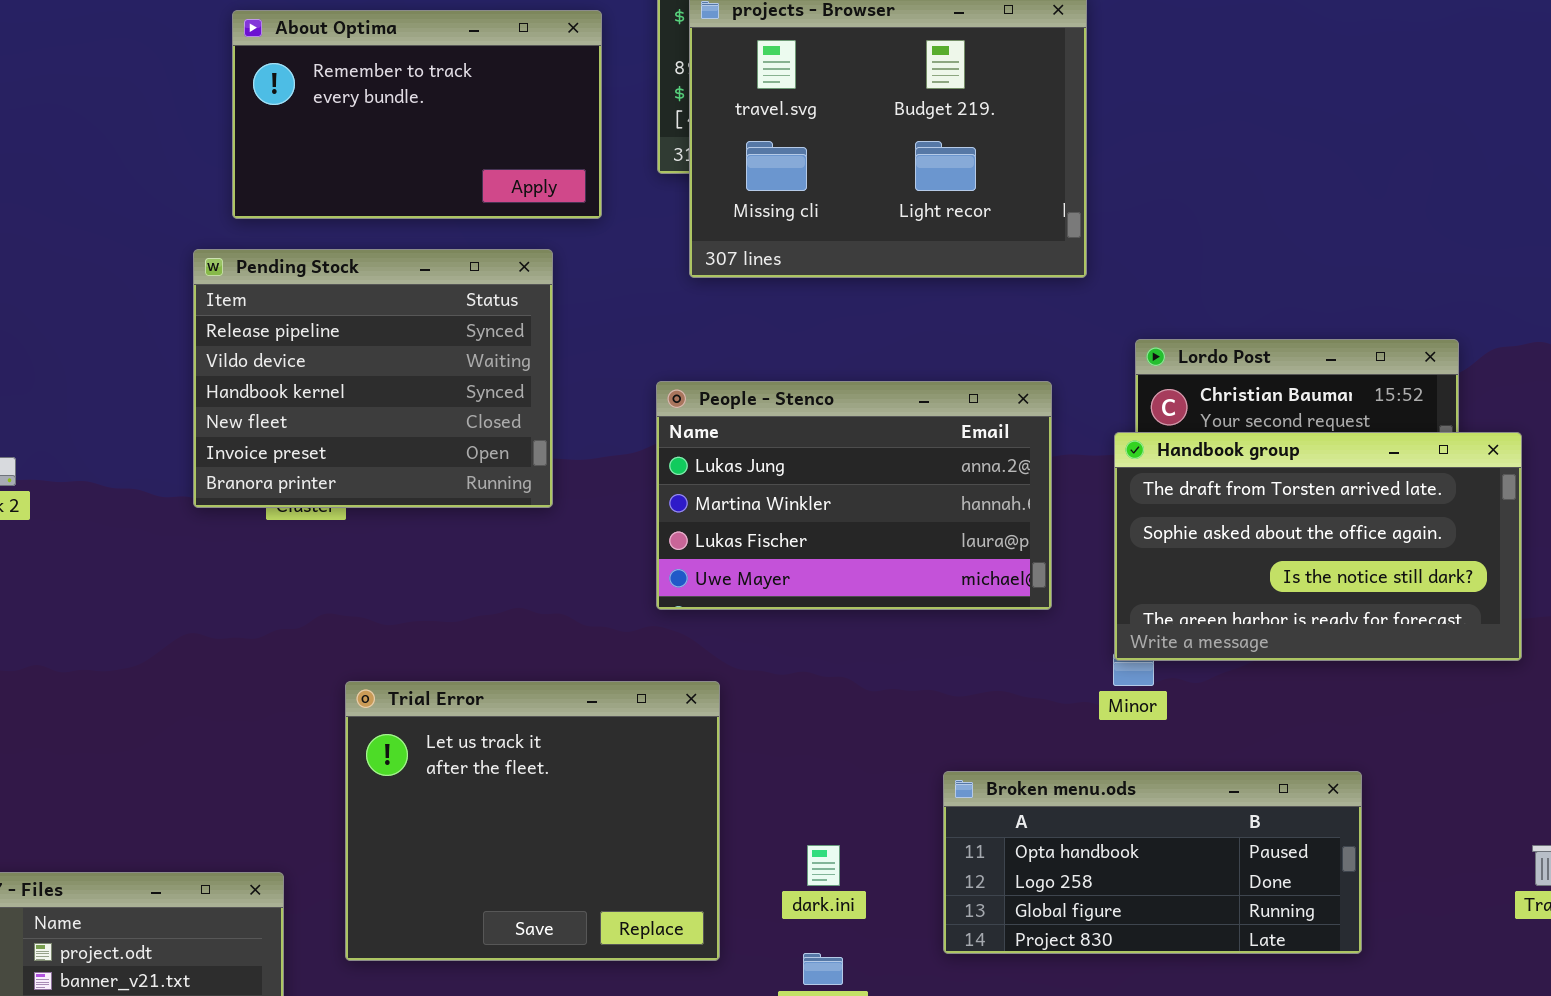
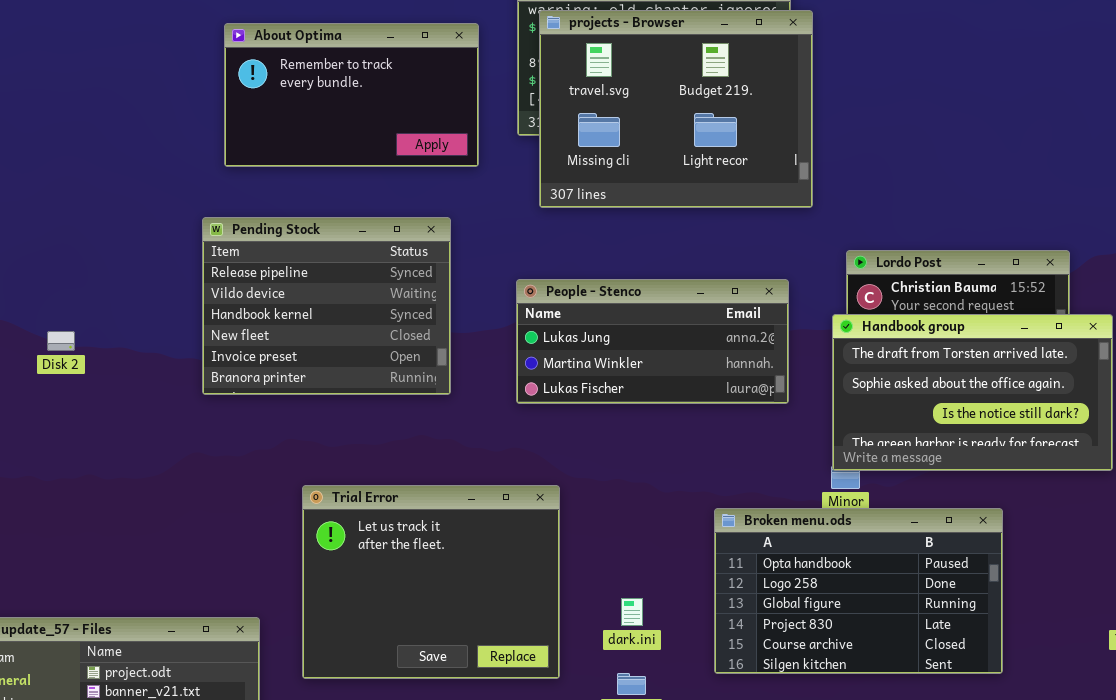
Pending Stock: [193,249,553,508] -> [202,217,451,395], moved
People - Stenco: [656,381,1052,610] -> [516,279,789,404], resized
Broken menu.ods: [943,771,1362,954] -> [714,508,1003,674], resized

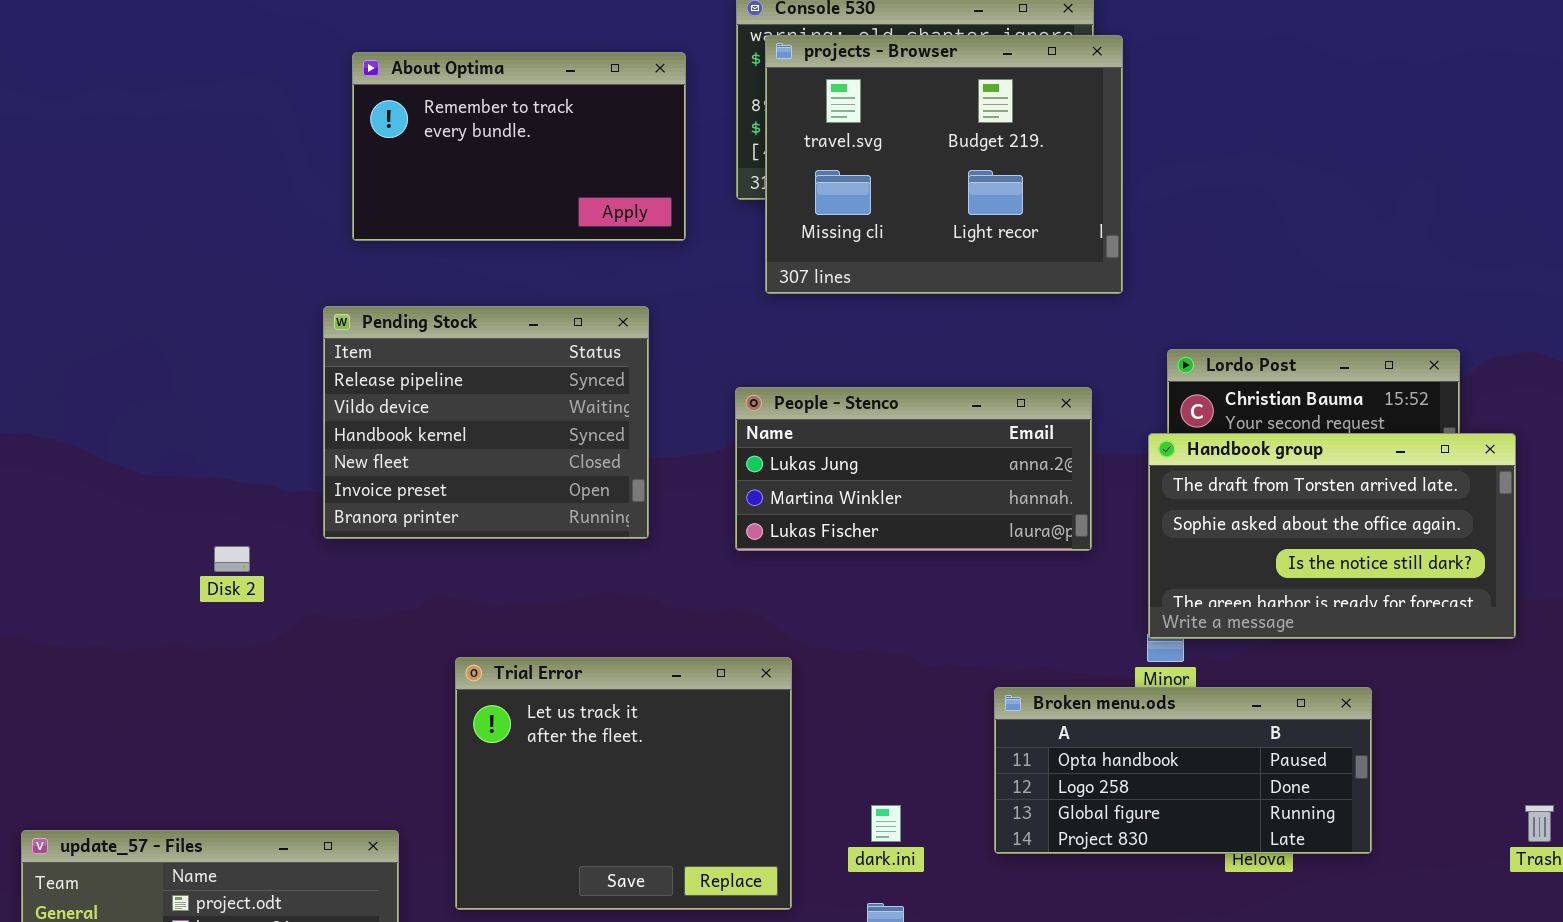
Disk 2: [47,331,75,351] -> [214,546,250,572], moved
Broken menu.ods: [714,508,1003,674] -> [994,687,1372,854], resized

